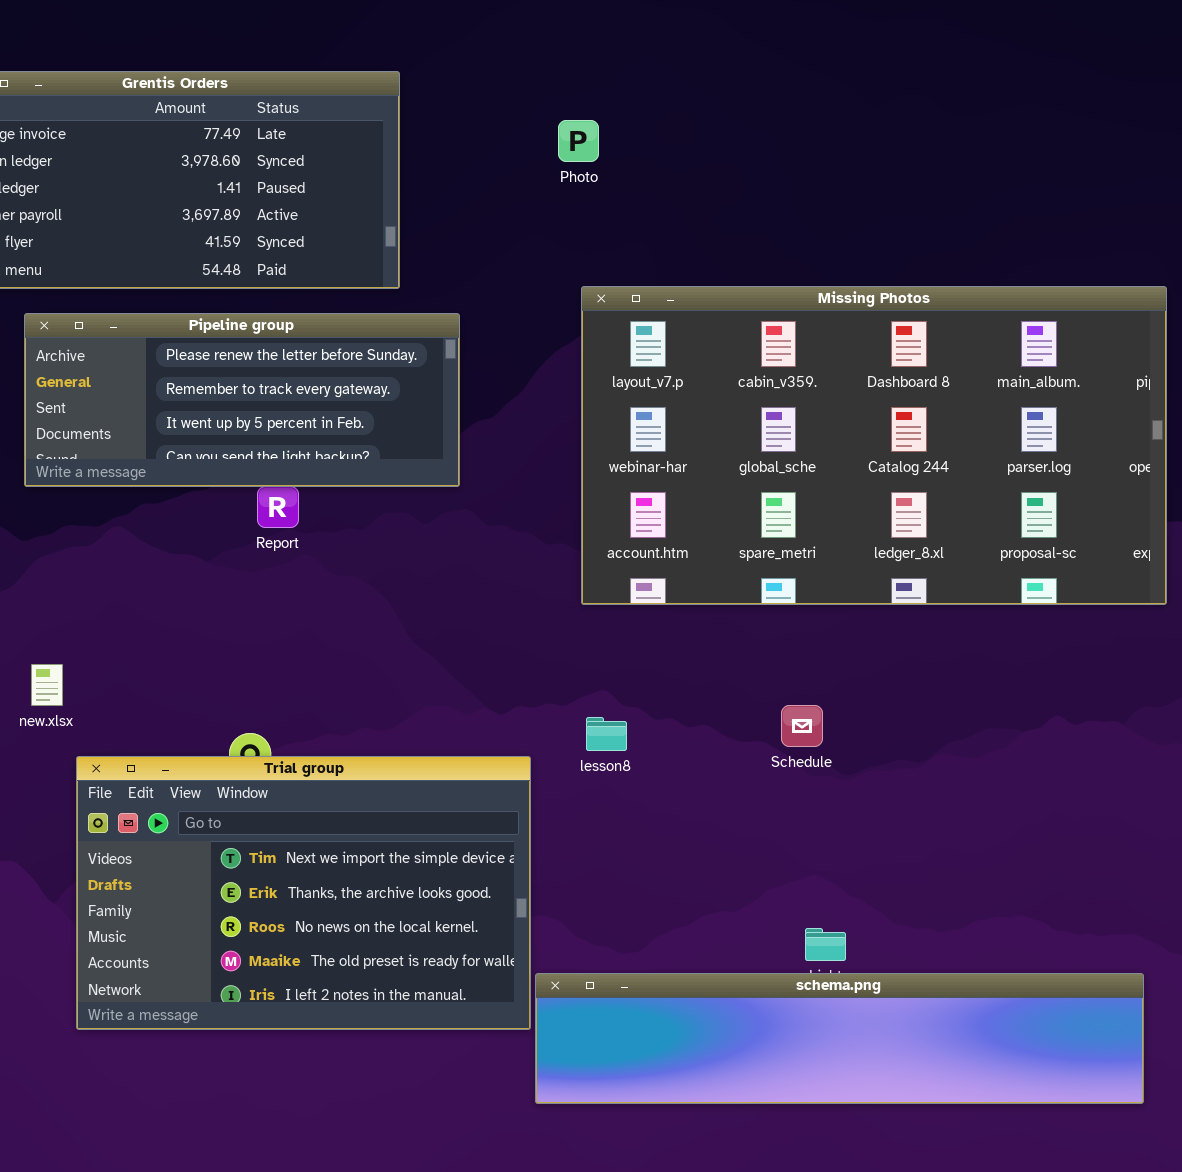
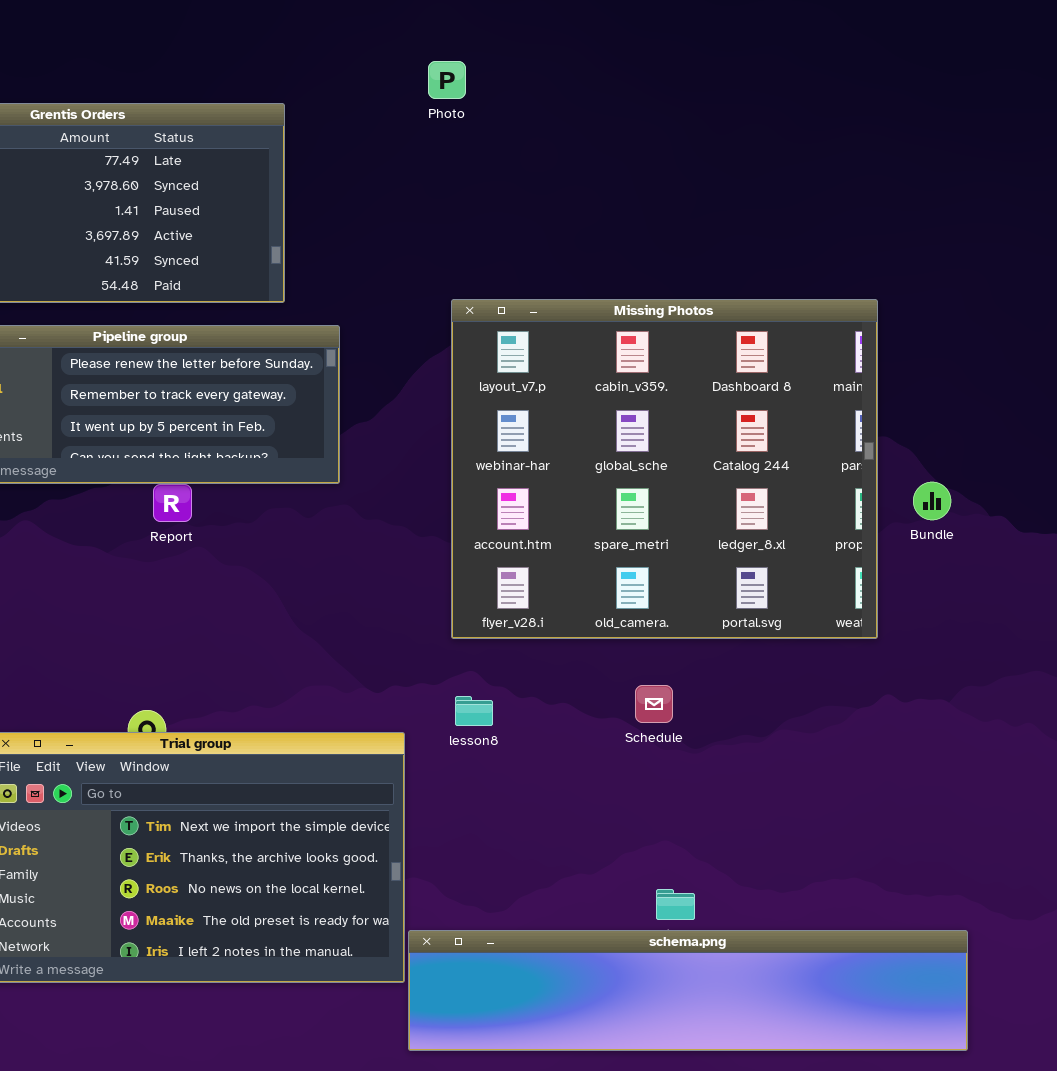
Photo: [558,120,599,162] -> [428,61,466,99], moved
Missing Photos: [581,286,1167,605] -> [451,299,878,639], resized

